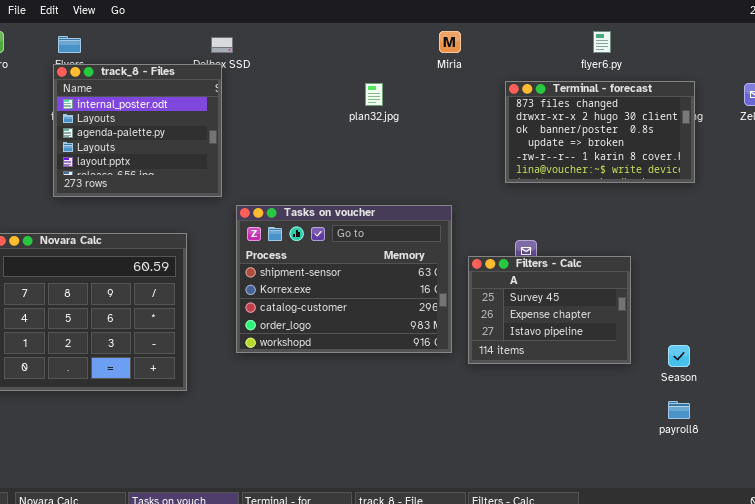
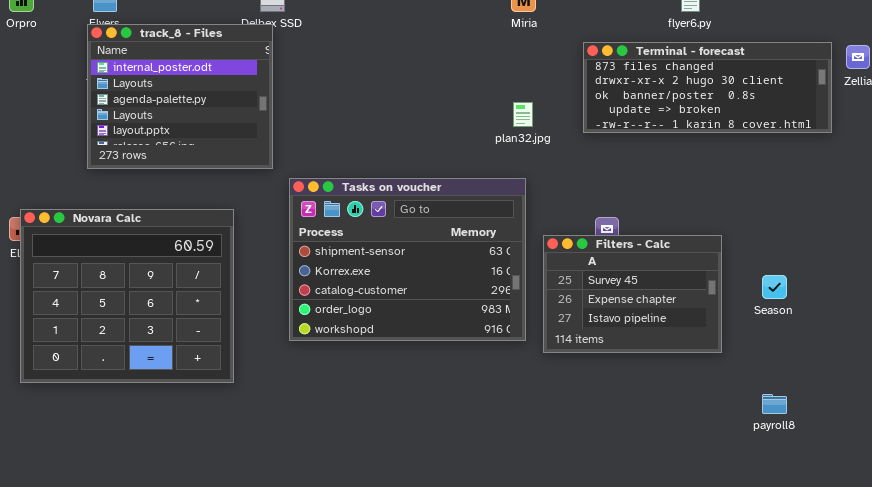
Terminal - forecast: [505,81,695,183] -> [583,42,832,133], resized
plan32.jpg: [365,83,383,106] -> [513,102,533,127], moved
Season: [668,345,690,367] -> [762,275,787,299], moved

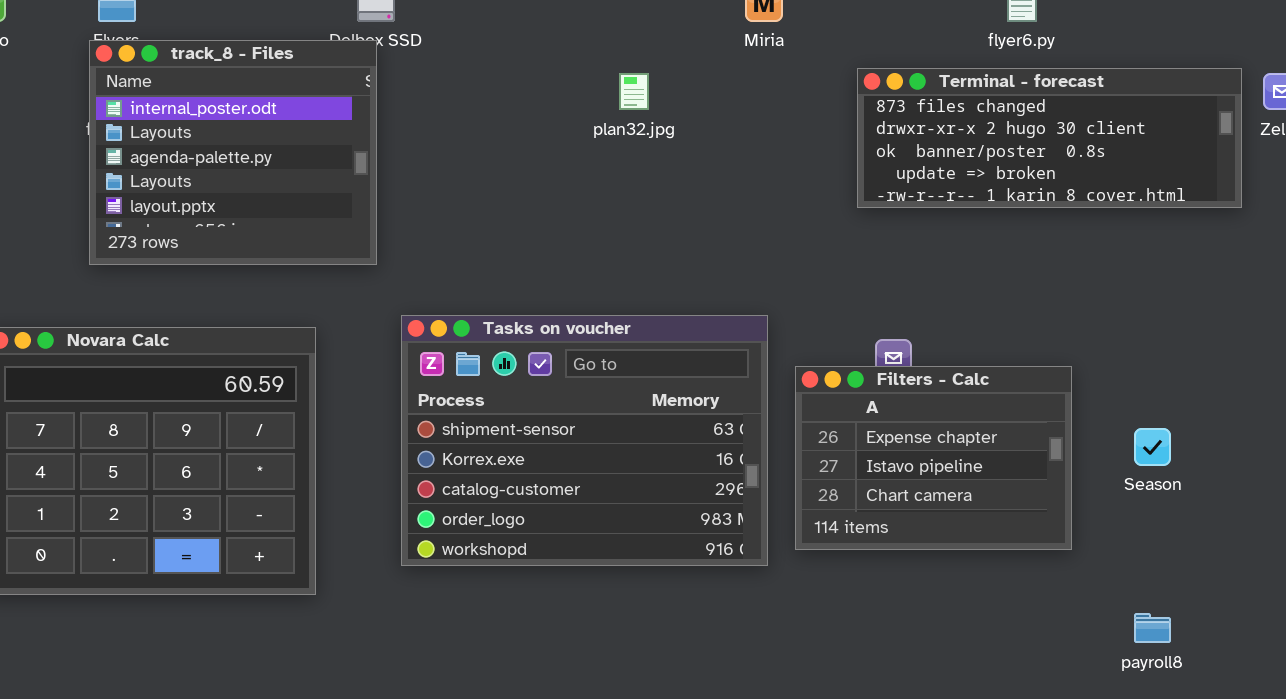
plan32.jpg: [513,102,533,127] -> [619,73,649,110], moved
Tasks on voucher: [289,178,526,341] -> [401,315,768,566], moved
Filters - Calc: [543,235,722,353] -> [795,366,1072,550], scrolled down 1 row

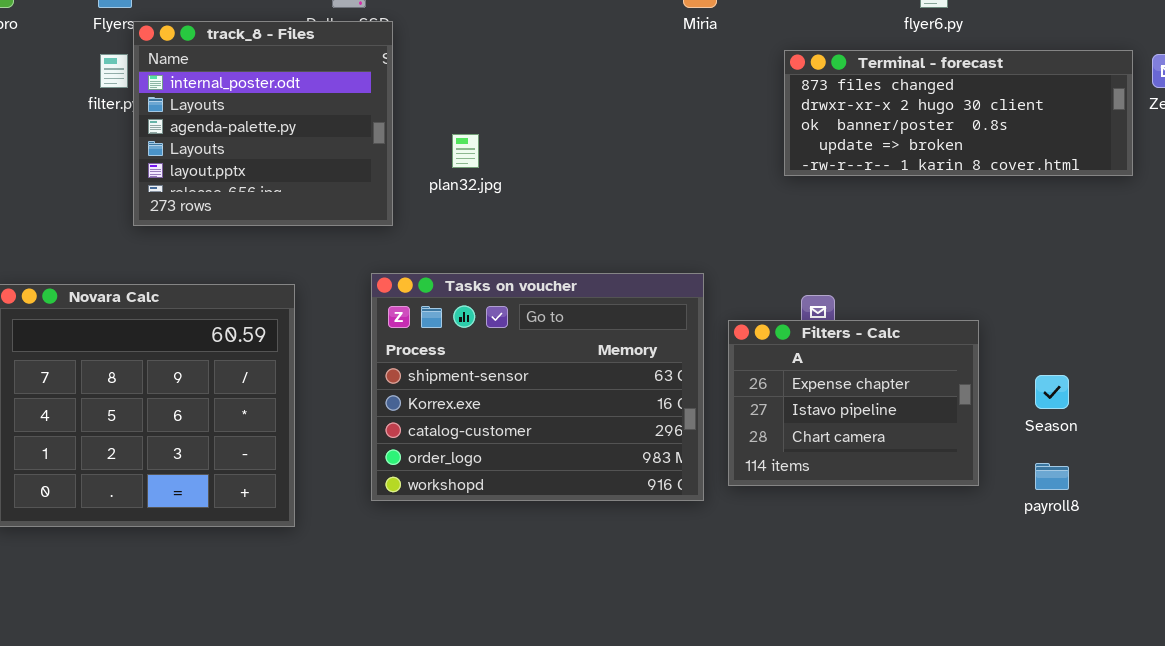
track_8 - Files: [89,40,377,265] -> [133,21,393,226], moved
plan32.jpg: [619,73,649,110] -> [452,134,479,168], moved
payroll8: [1134,613,1171,643] -> [1035,463,1069,490], moved

